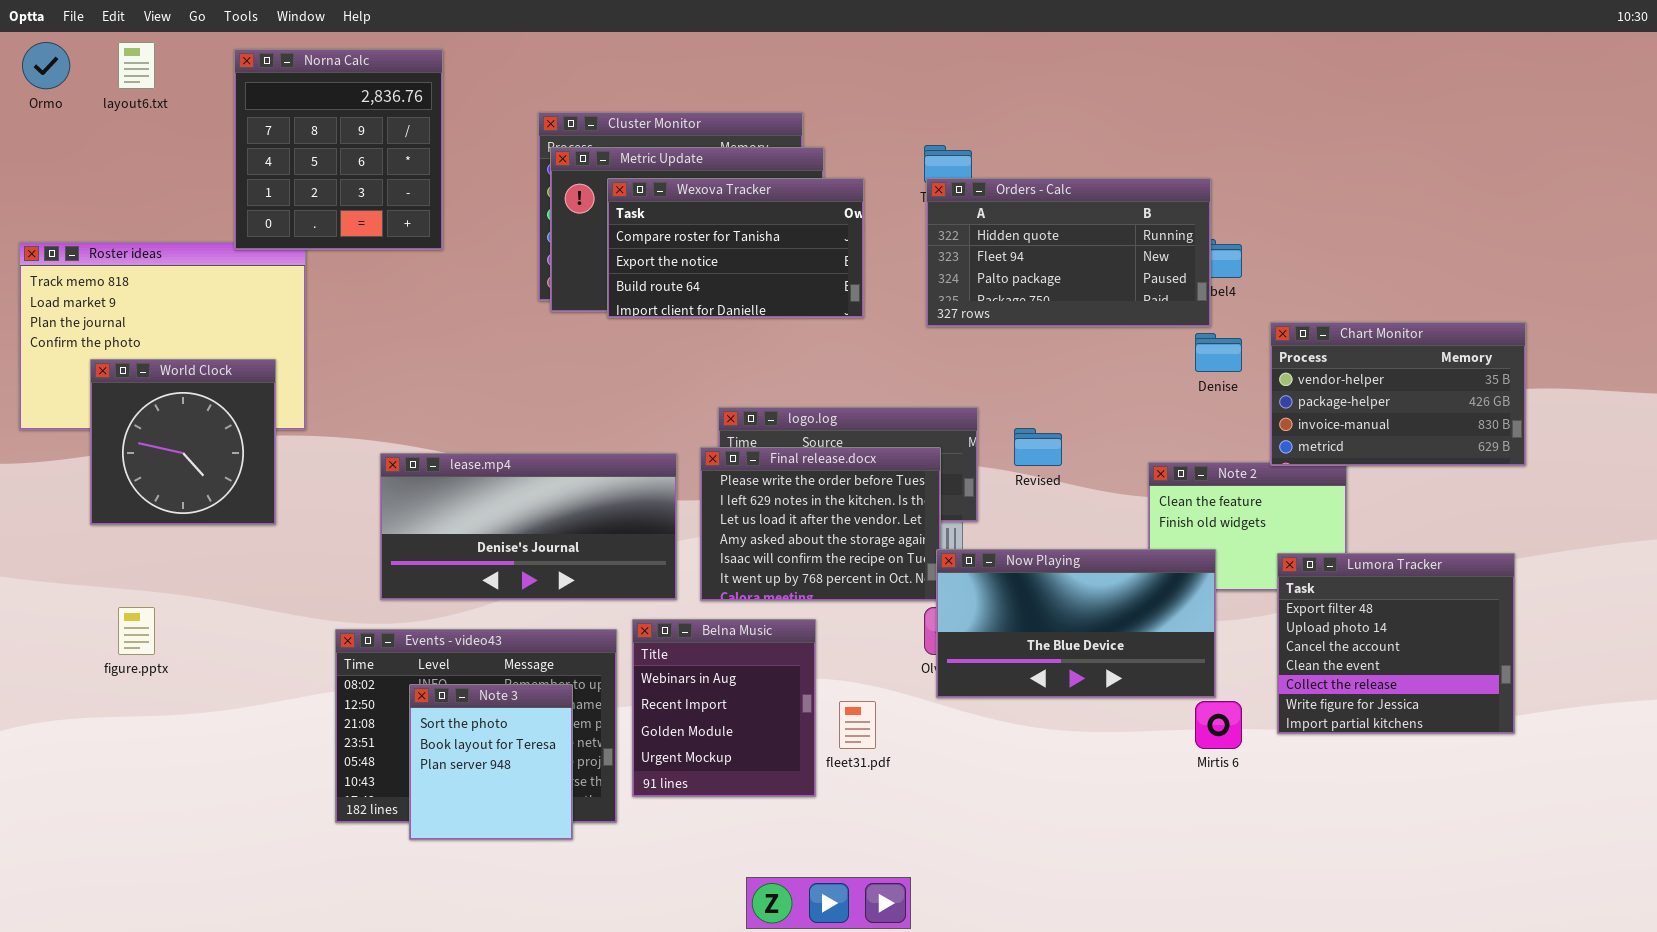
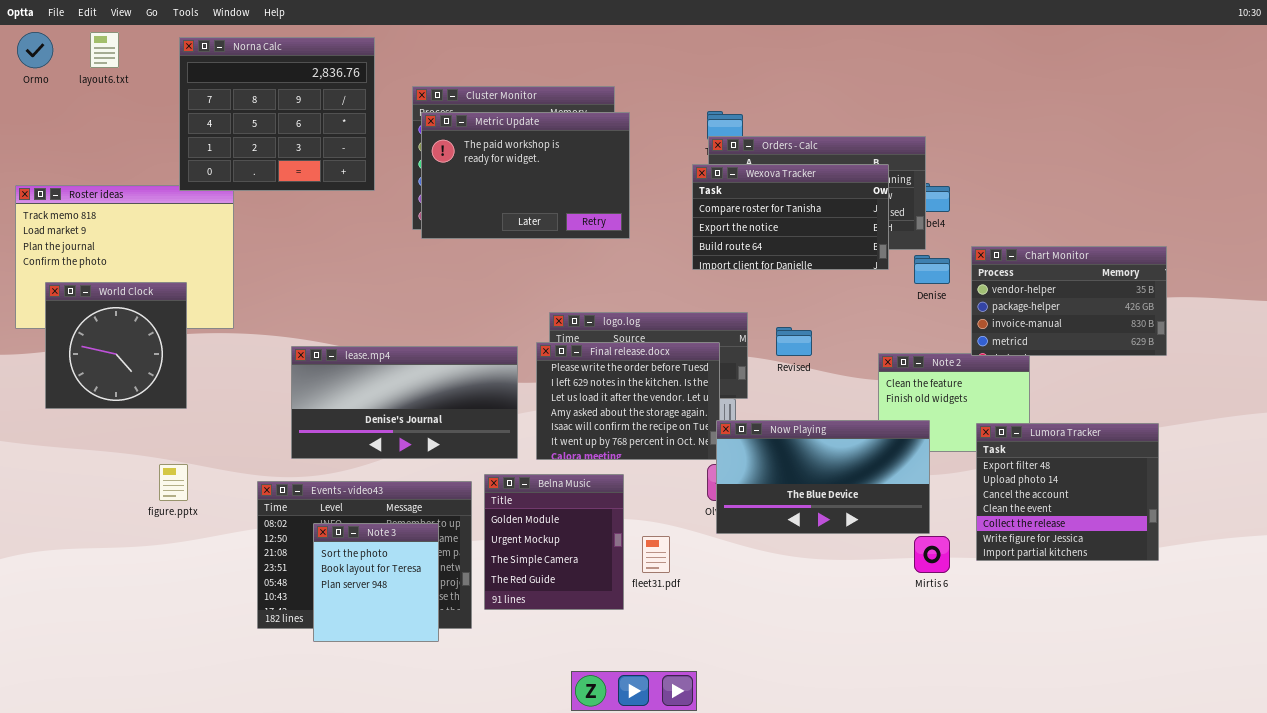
Norna Calc: [234,49,443,250] -> [179,37,375,191], resized
Wexova Tracker: [607,178,864,318] -> [692,164,889,270], moved
World Clock: [90,359,276,525] -> [45,282,187,409], moved
figure.pptx: [118,607,155,655] -> [159,464,188,501], moved
Belna Music: [632,619,816,797] -> [484,474,624,610], scrolled down 2 rows

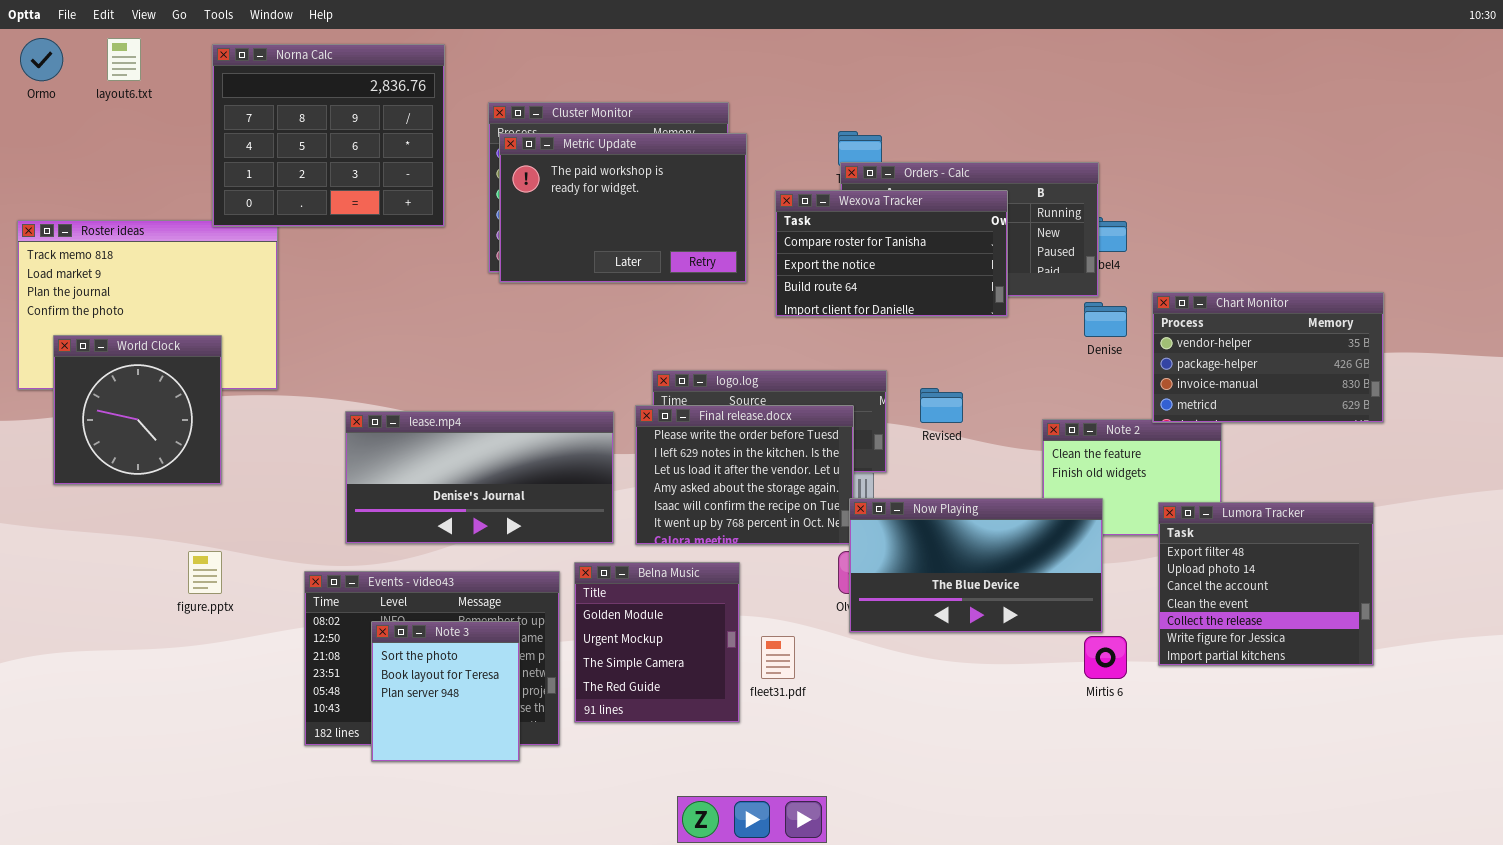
Wexova Tracker: [692,164,889,270] -> [775,190,1008,317], moved

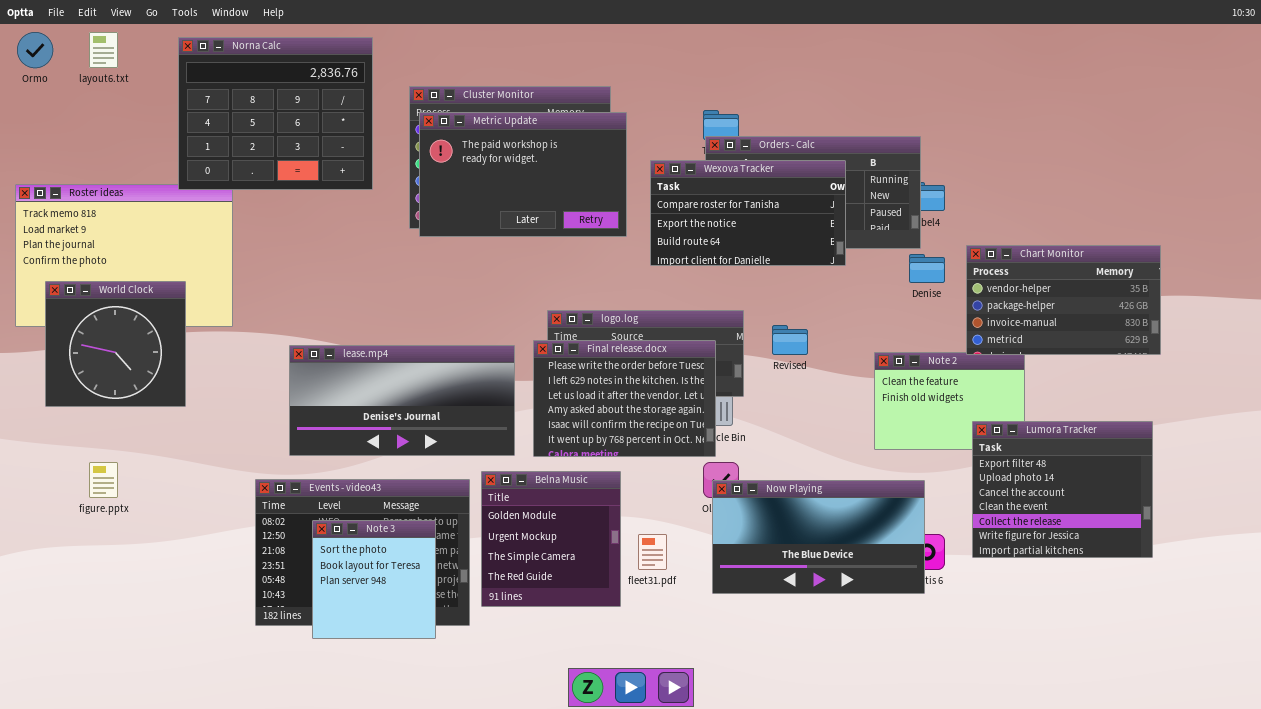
Now Playing: [849,498,1103,633] -> [712,480,925,594], moved
figure.pptx: [188,551,222,594] -> [89,462,118,498], moved

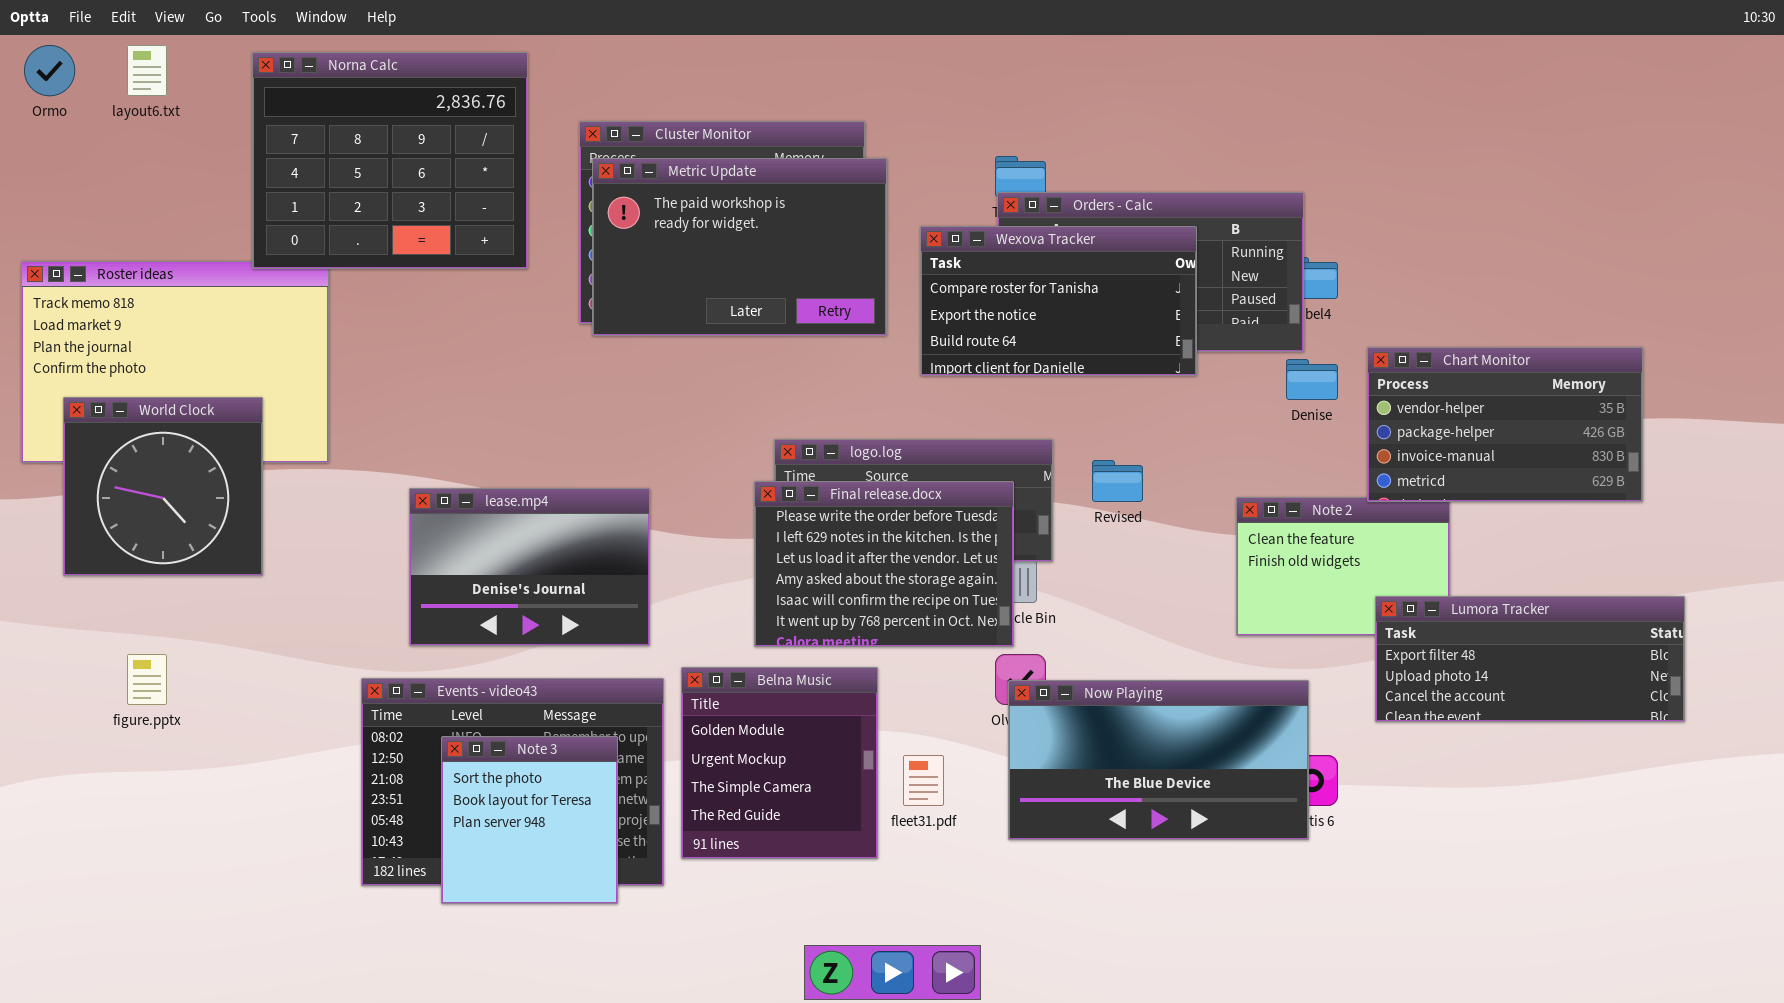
lease.mp4: [289,345,515,456] -> [409,488,650,646], resized
Lumora Tracker: [972,421,1153,558] -> [1375,596,1685,722], resized

